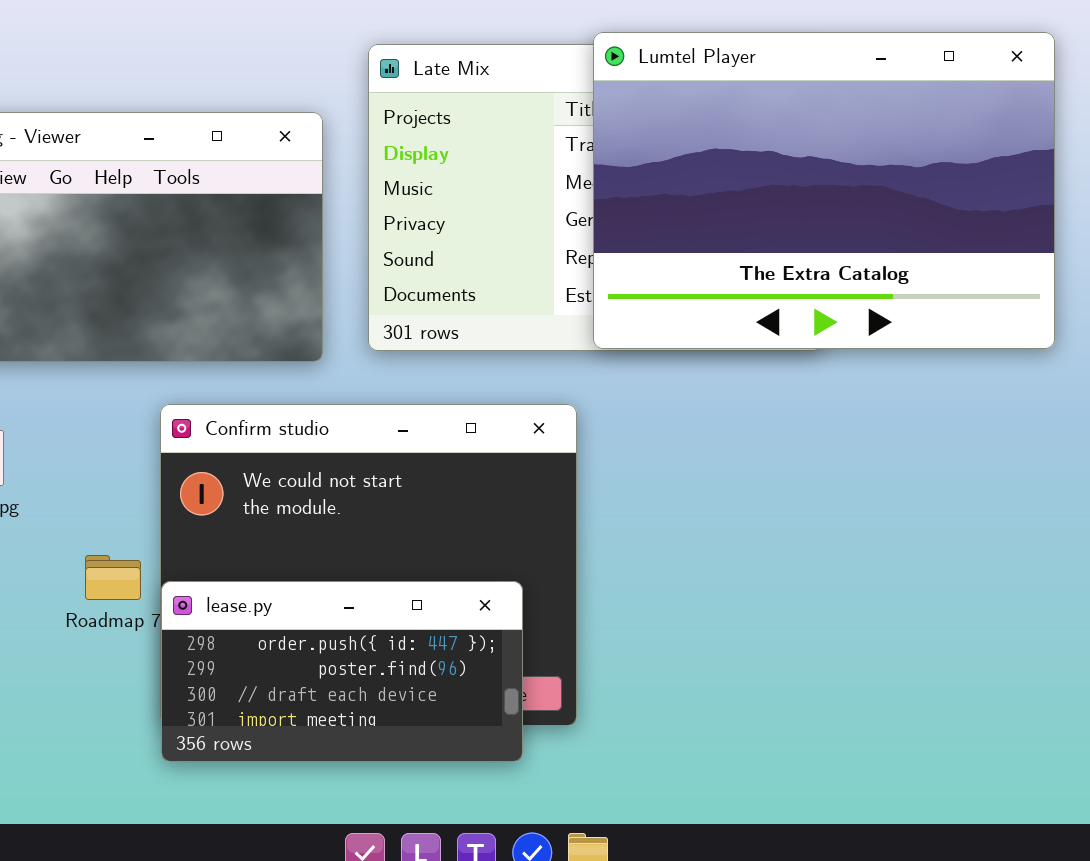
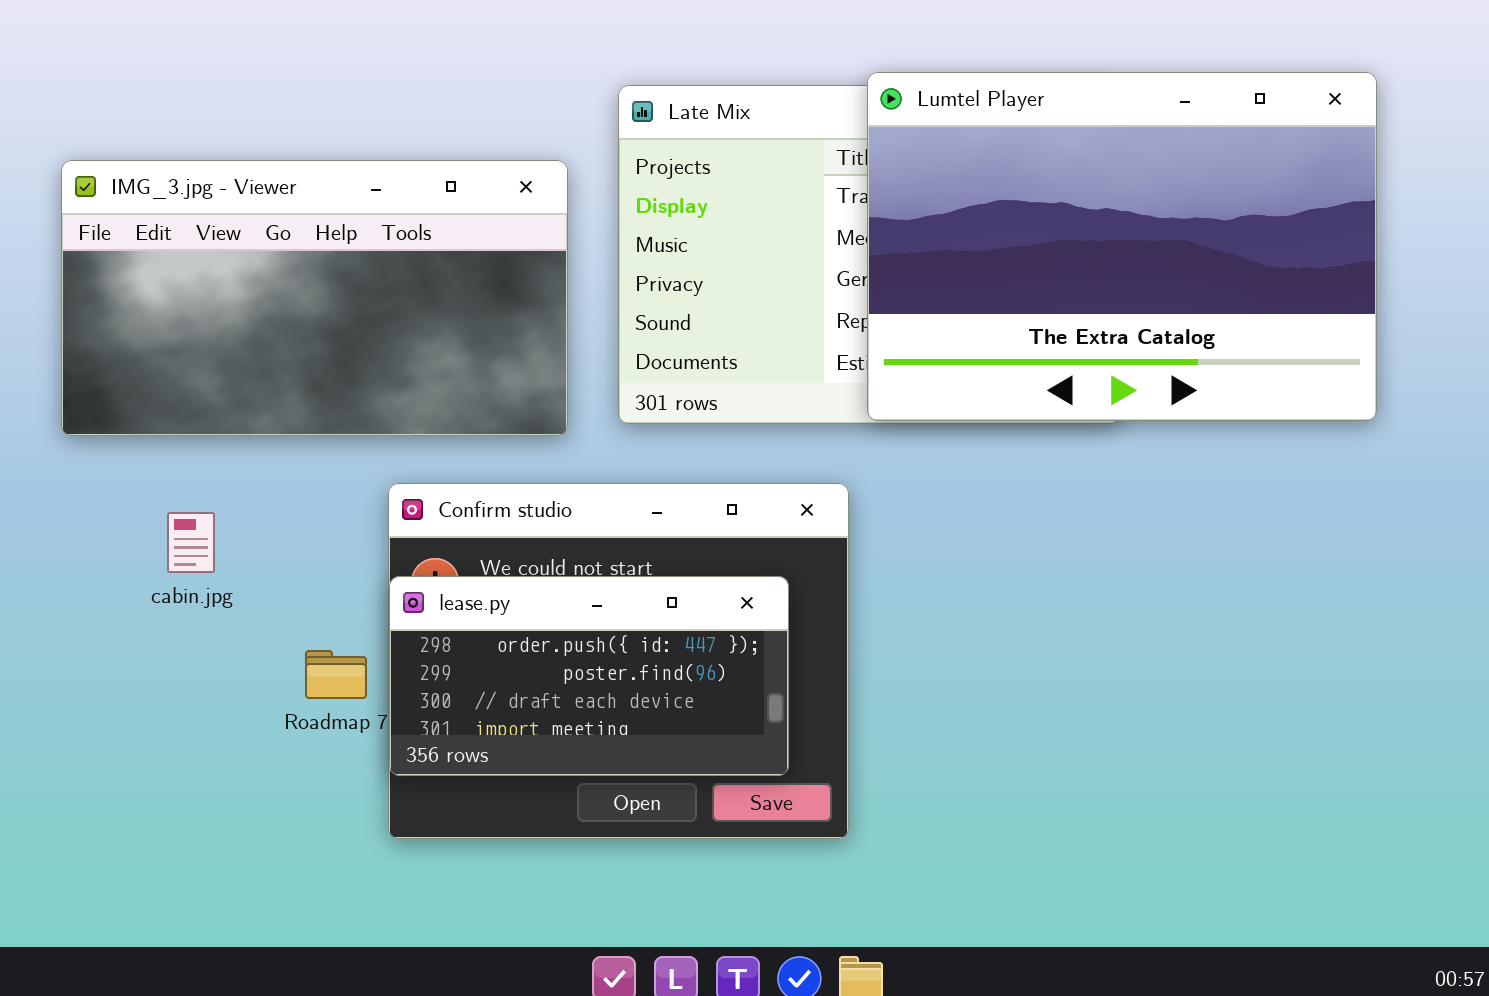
lease.py: [161,581,523,762] -> [389,576,789,776], moved

